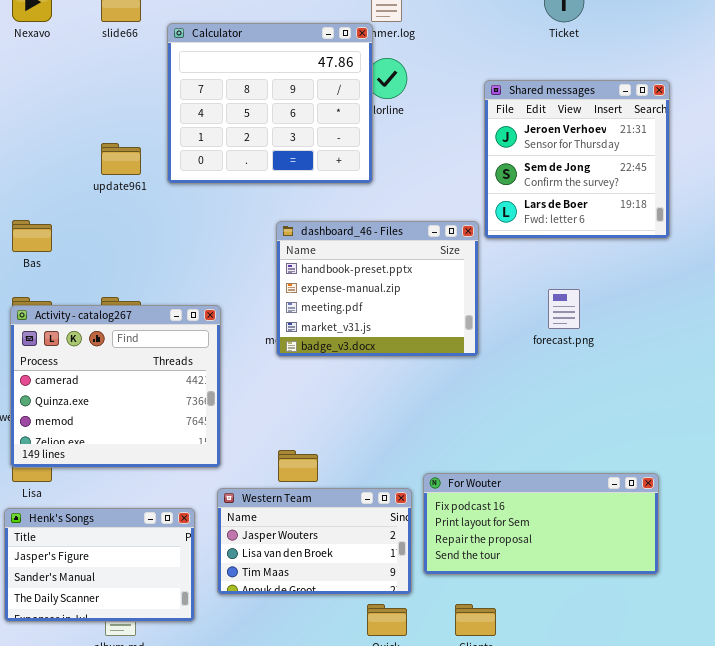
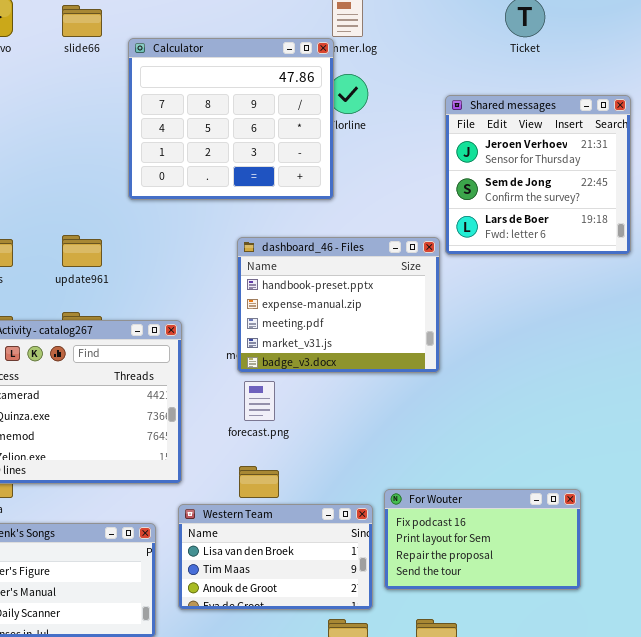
update961: [101,143,141,175] -> [62,235,102,267], moved
forecast.png: [548,289,580,329] -> [244,381,275,421], moved
For Wouter: [423,473,659,575] -> [384,489,581,590], resized
Western Team: [217,488,412,595] -> [178,504,373,610], scrolled down 1 row

